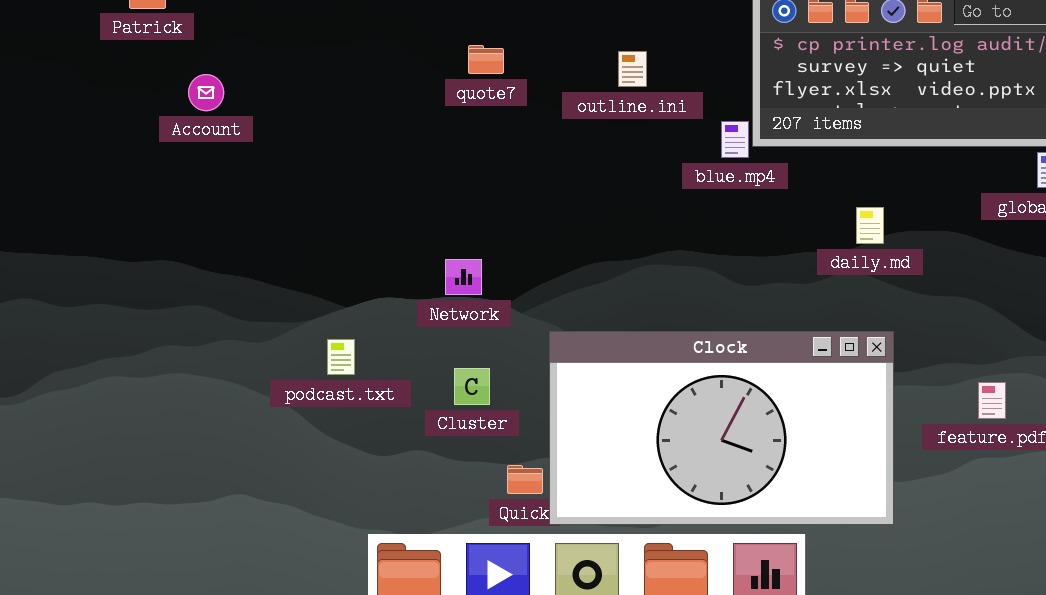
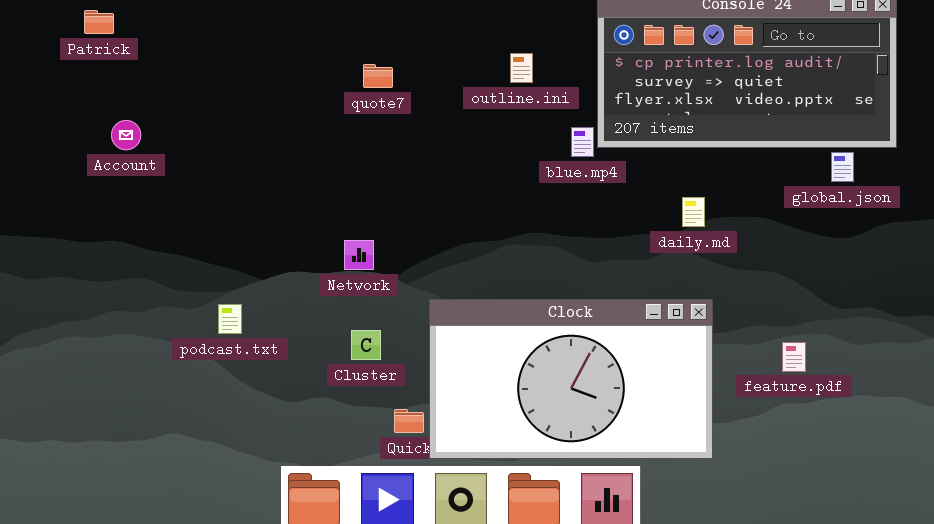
outline.ini: [618,51,647,87] -> [510,53,533,83], moved
Account: [188,74,224,111] -> [111,120,141,150], moved
podcast.txt: [327,339,355,375] -> [218,304,242,334], moved

